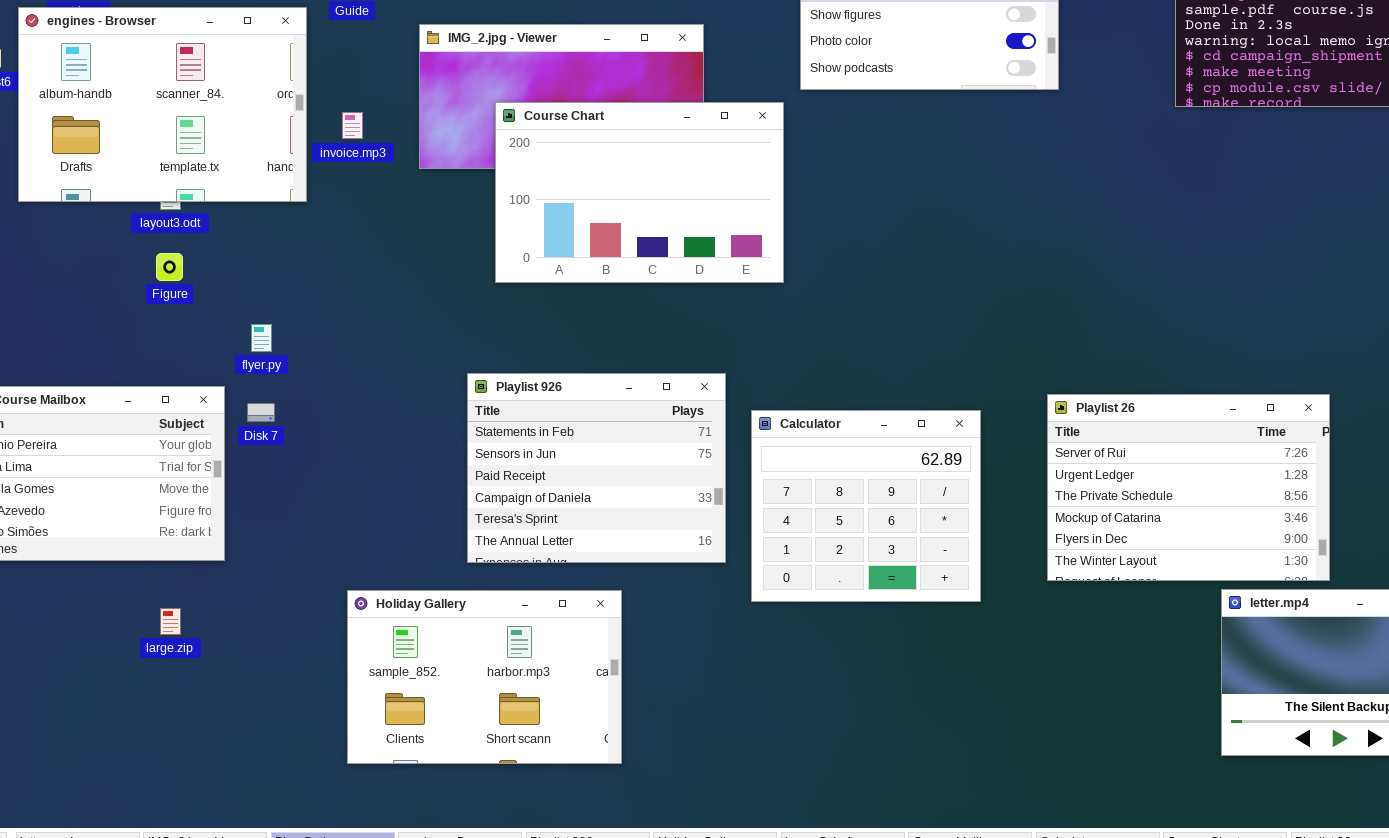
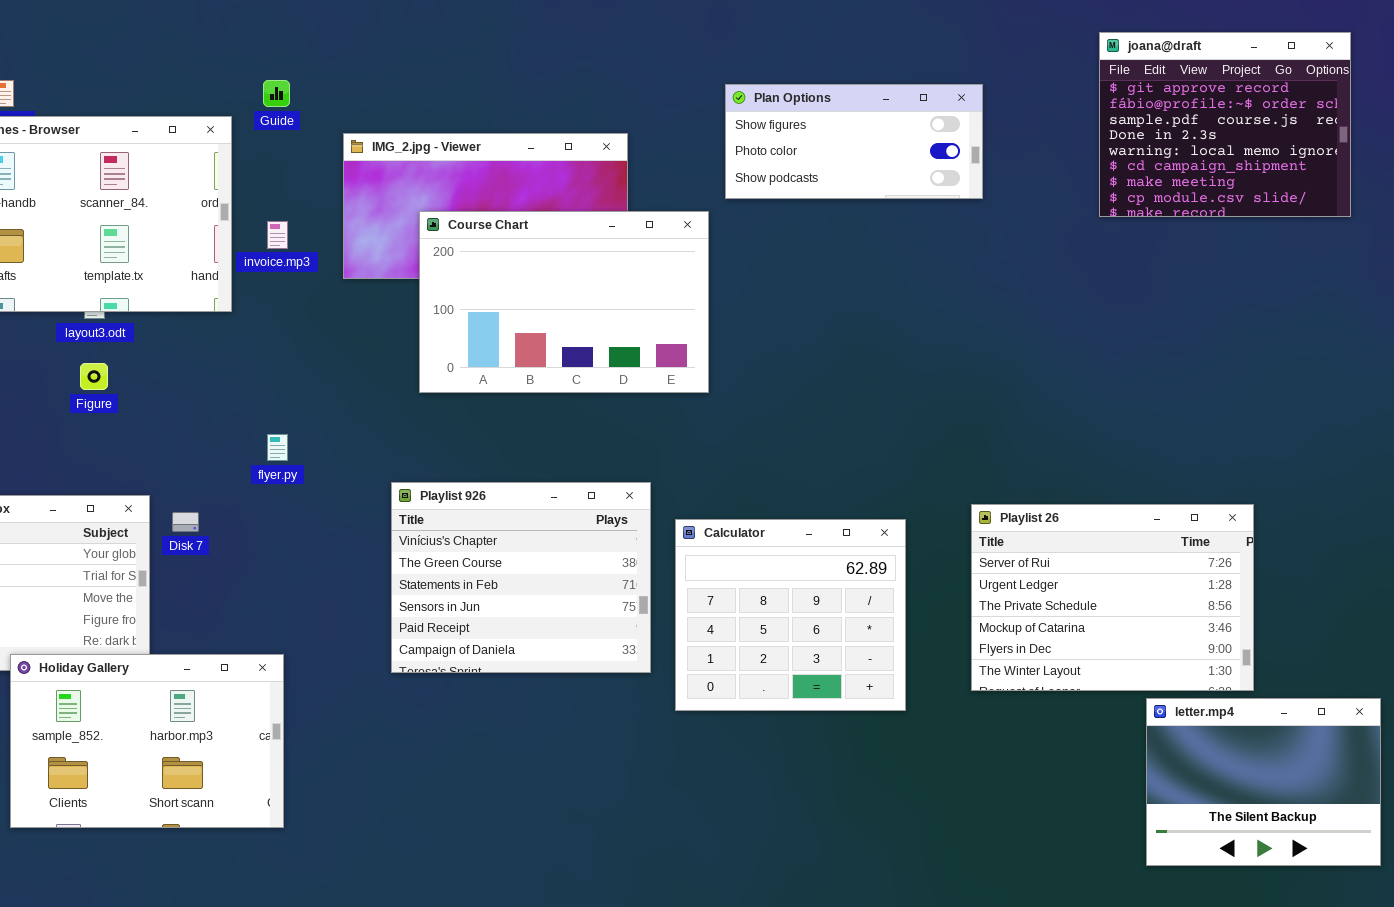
flyer.py: [251,324,272,352] -> [267,434,288,461], moved
Playlist 926: [467,373,726,563] -> [391,482,651,673], scrolled up 2 rows
Holiday Gallery: [347,590,622,764] -> [10,654,284,828], moved

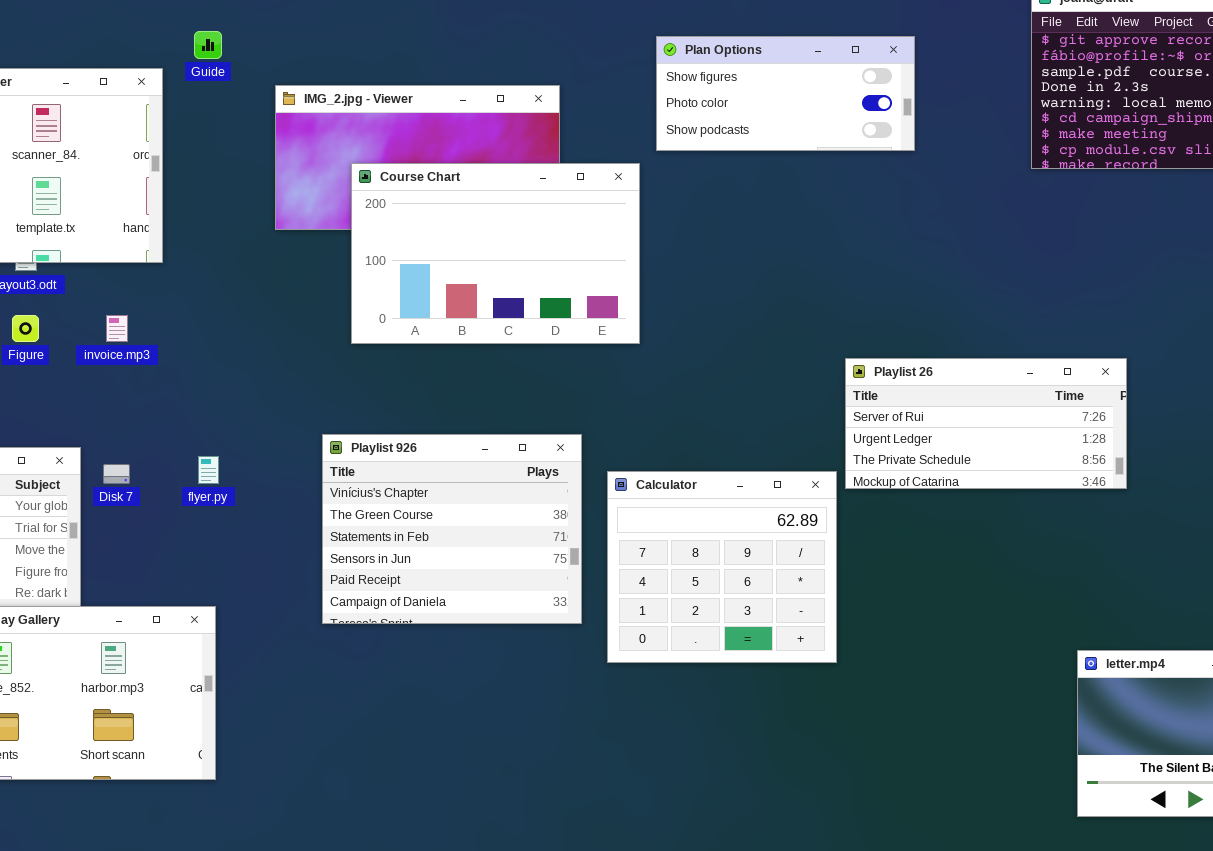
invoice.mp3: [267,221,288,249] -> [106,315,128,342], moved
flyer.py: [267,434,288,461] -> [198,456,219,484], moved
Playlist 26: [971,504,1254,691] -> [845,358,1127,489], moved, resized

